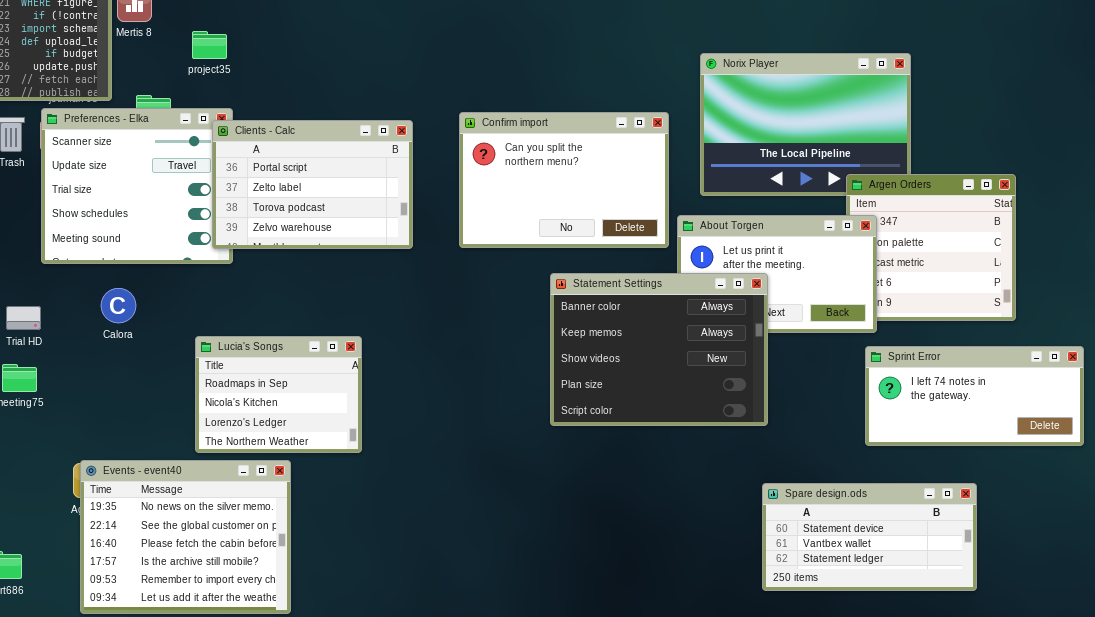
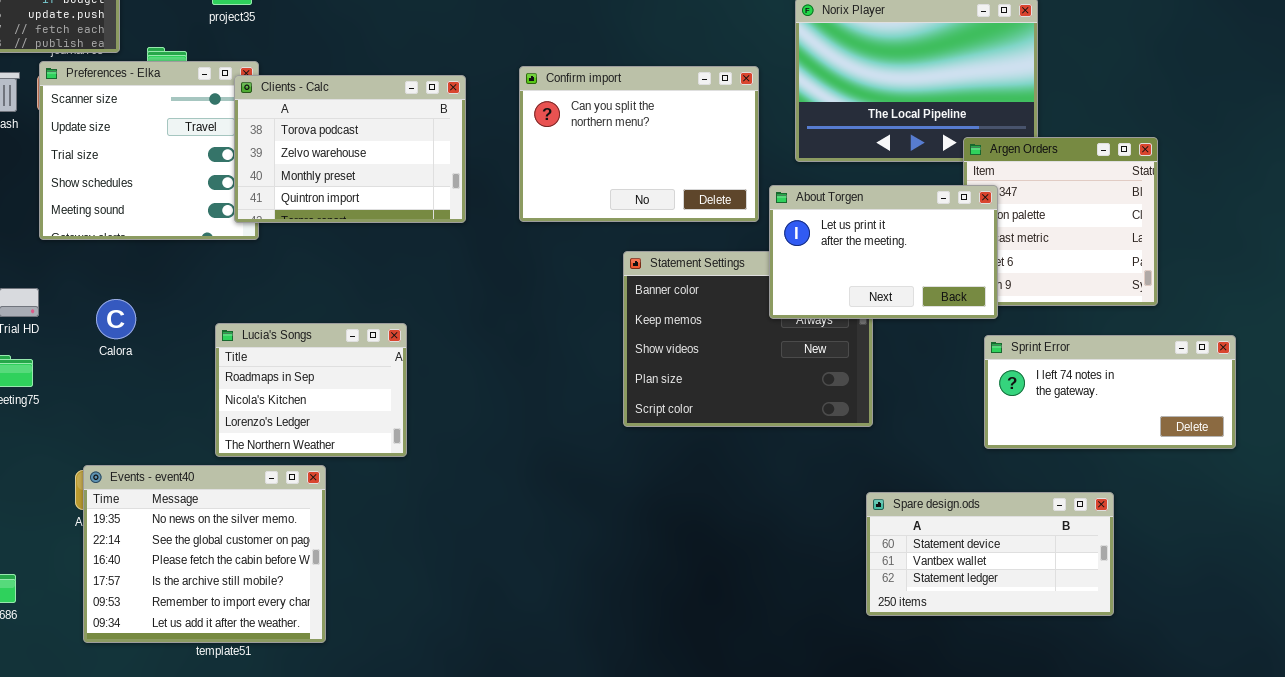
Clients - Calc: [212,120,413,249] -> [234,75,466,223], scrolled down 2 rows
About Torgen: [677,215,877,333] -> [769,185,998,319], raised
Calora: [101,288,136,323] -> [96,299,136,339], moved

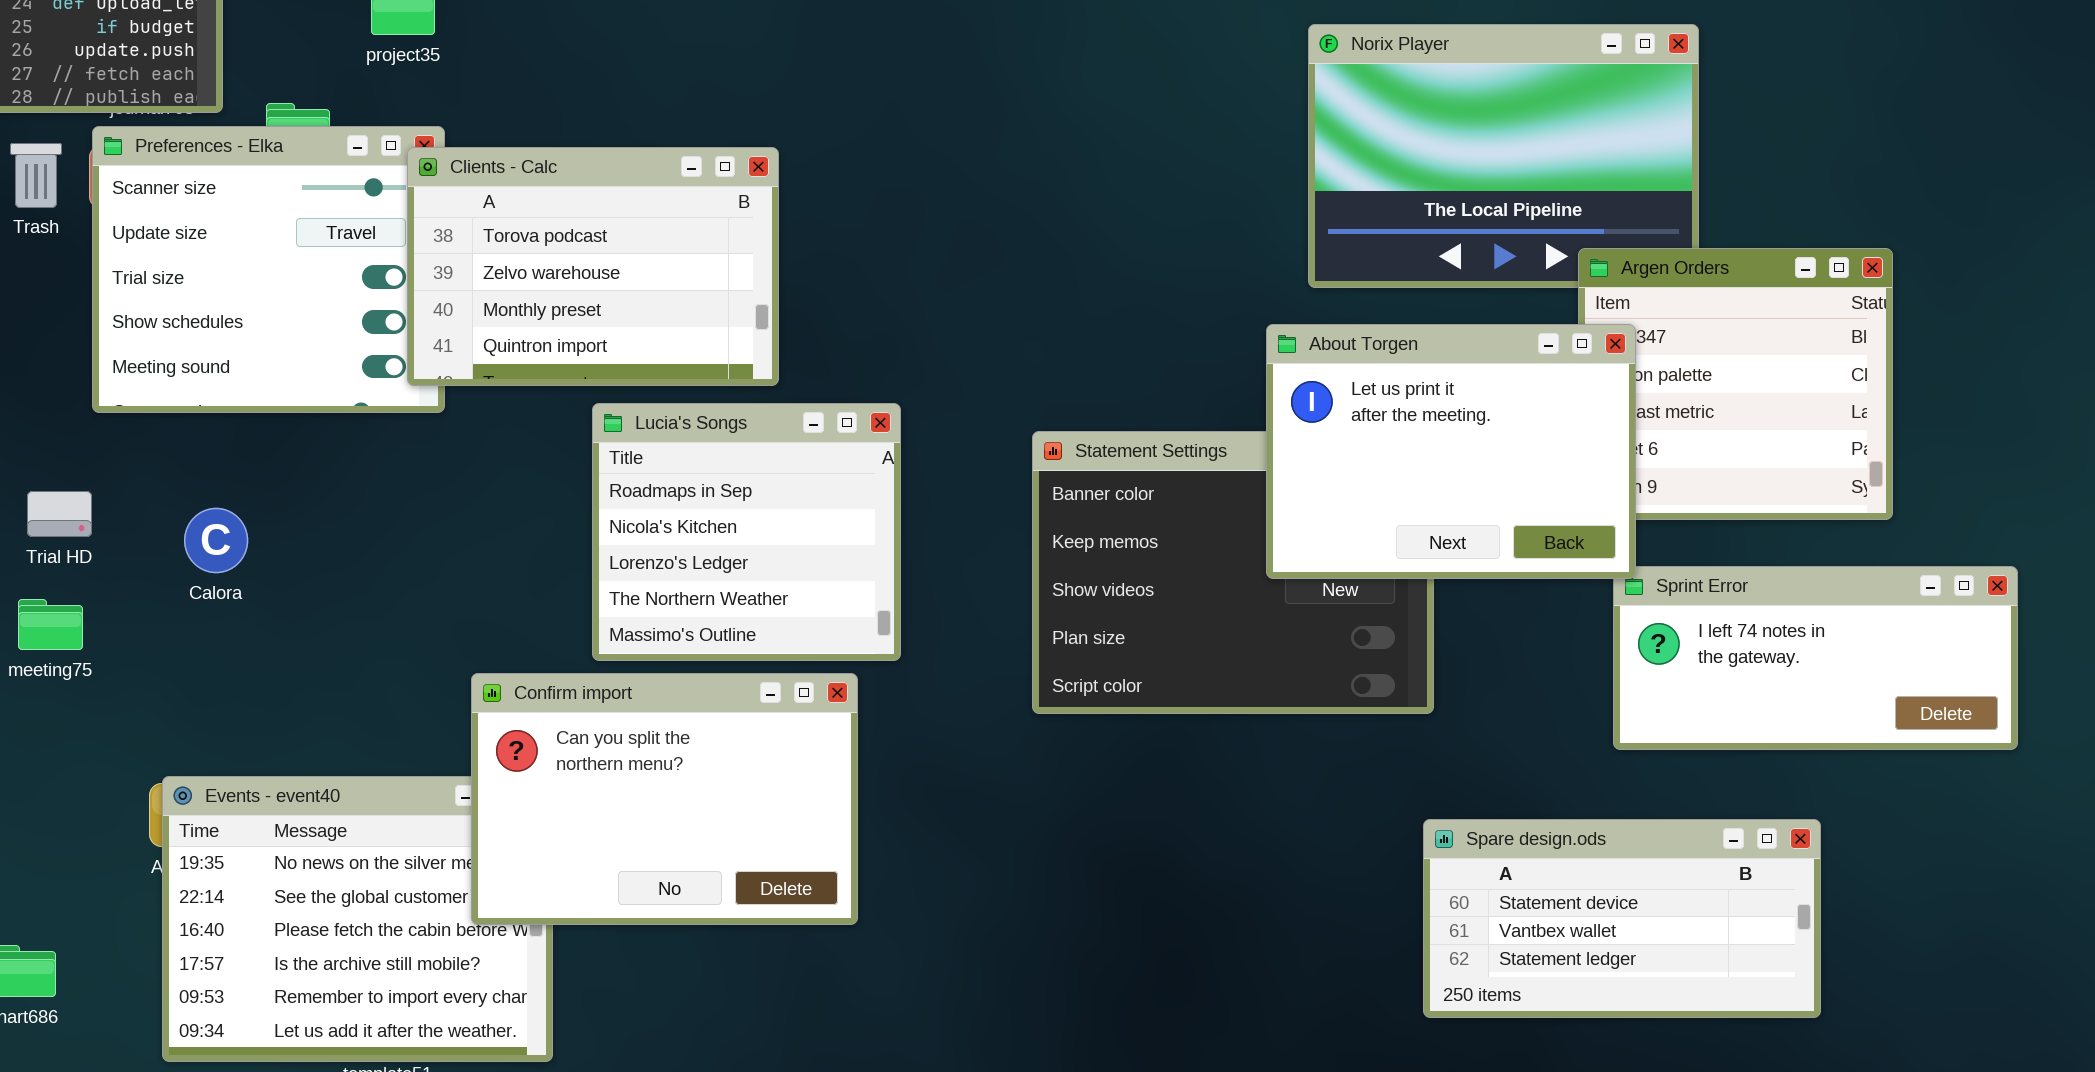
Confirm import: [519,66,759,222] -> [471,673,858,925], moved
About Torgen: [769,185,998,319] -> [1266,324,1636,579], resized
Lucia's Songs: [215,323,407,457] -> [592,403,901,661], moved, resized

